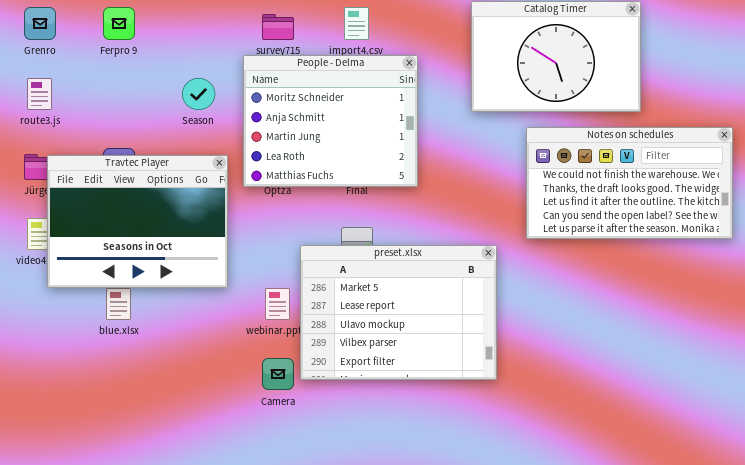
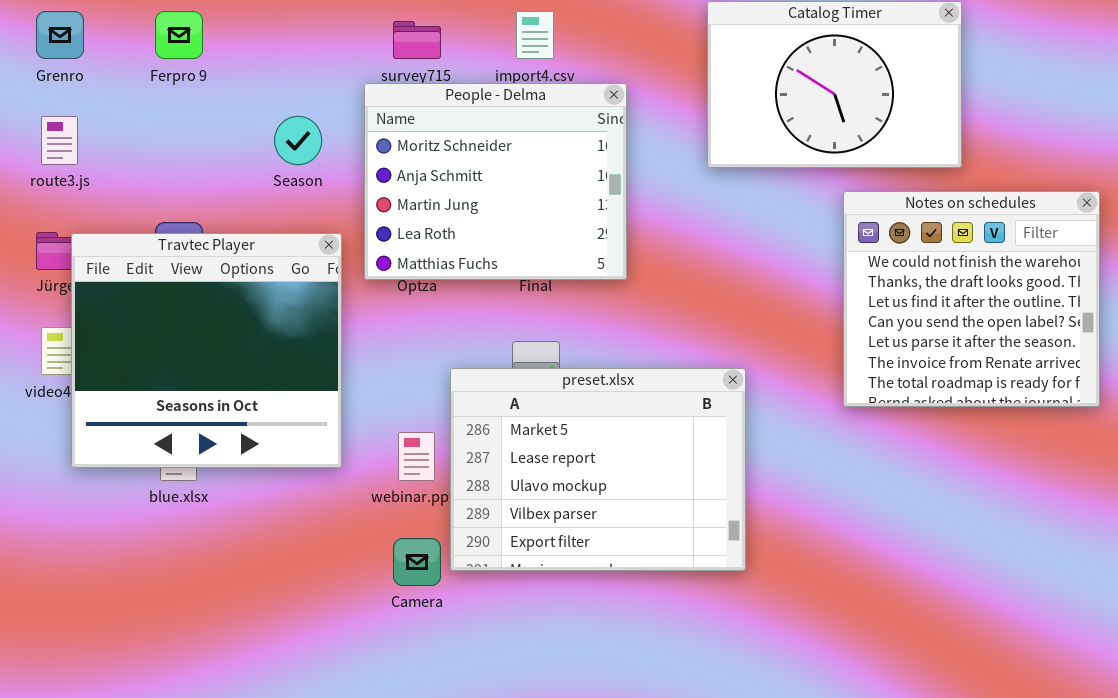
Notes on schedules: [526,127,733,239] -> [843,191,1100,407], resized
Travtec Player: [47,155,228,288] -> [71,233,342,468], resized

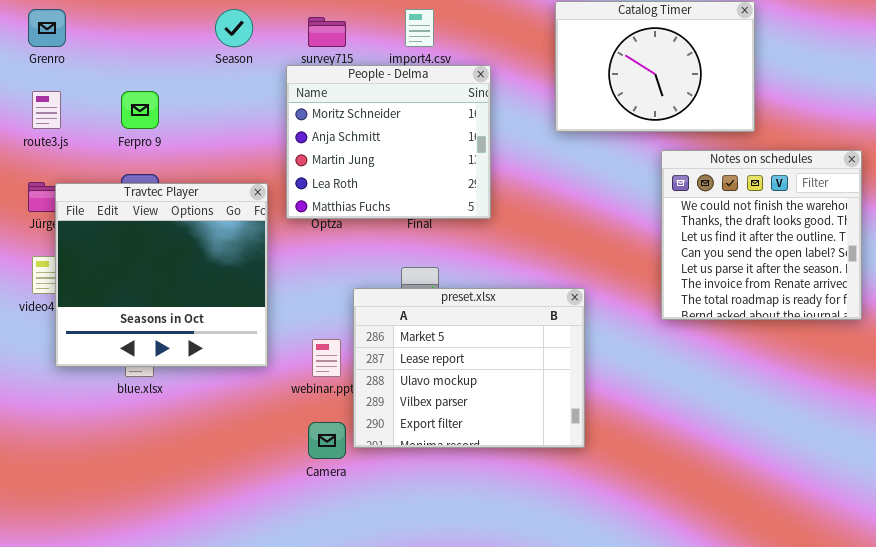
Ferpro 9: [155,11,203,59] -> [121,91,159,129], moved
Season: [274,116,322,165] -> [215,9,253,47], moved

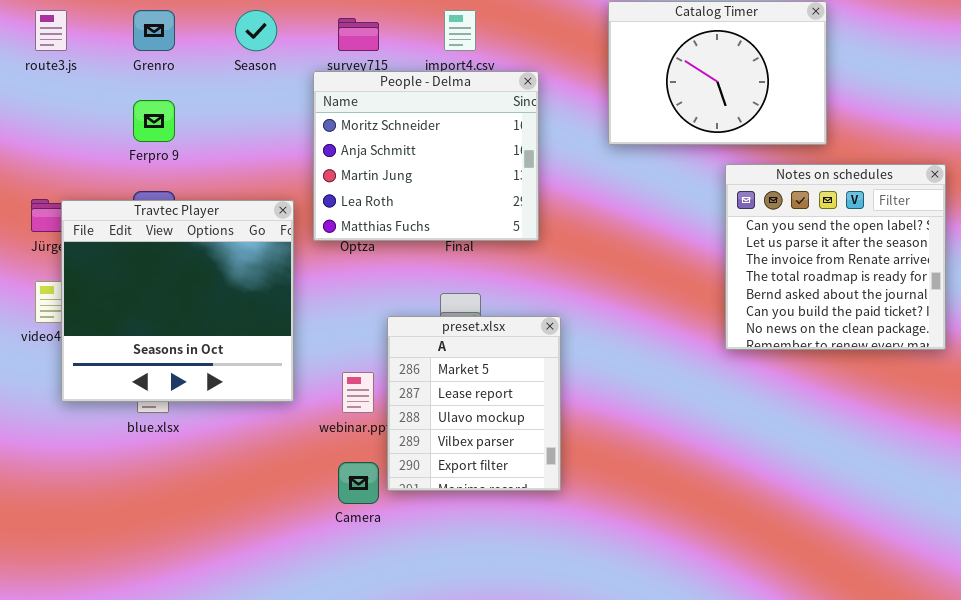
Grenro: [28,9,66,47] -> [133,10,175,51], moved
route3.js: [32,91,61,129] -> [35,10,67,51], moved
Notes on schedules: [661,150,862,320] -> [725,164,946,350], scrolled down 3 rows
preset.xlsx: [353,288,585,448] -> [387,316,561,491], resized

